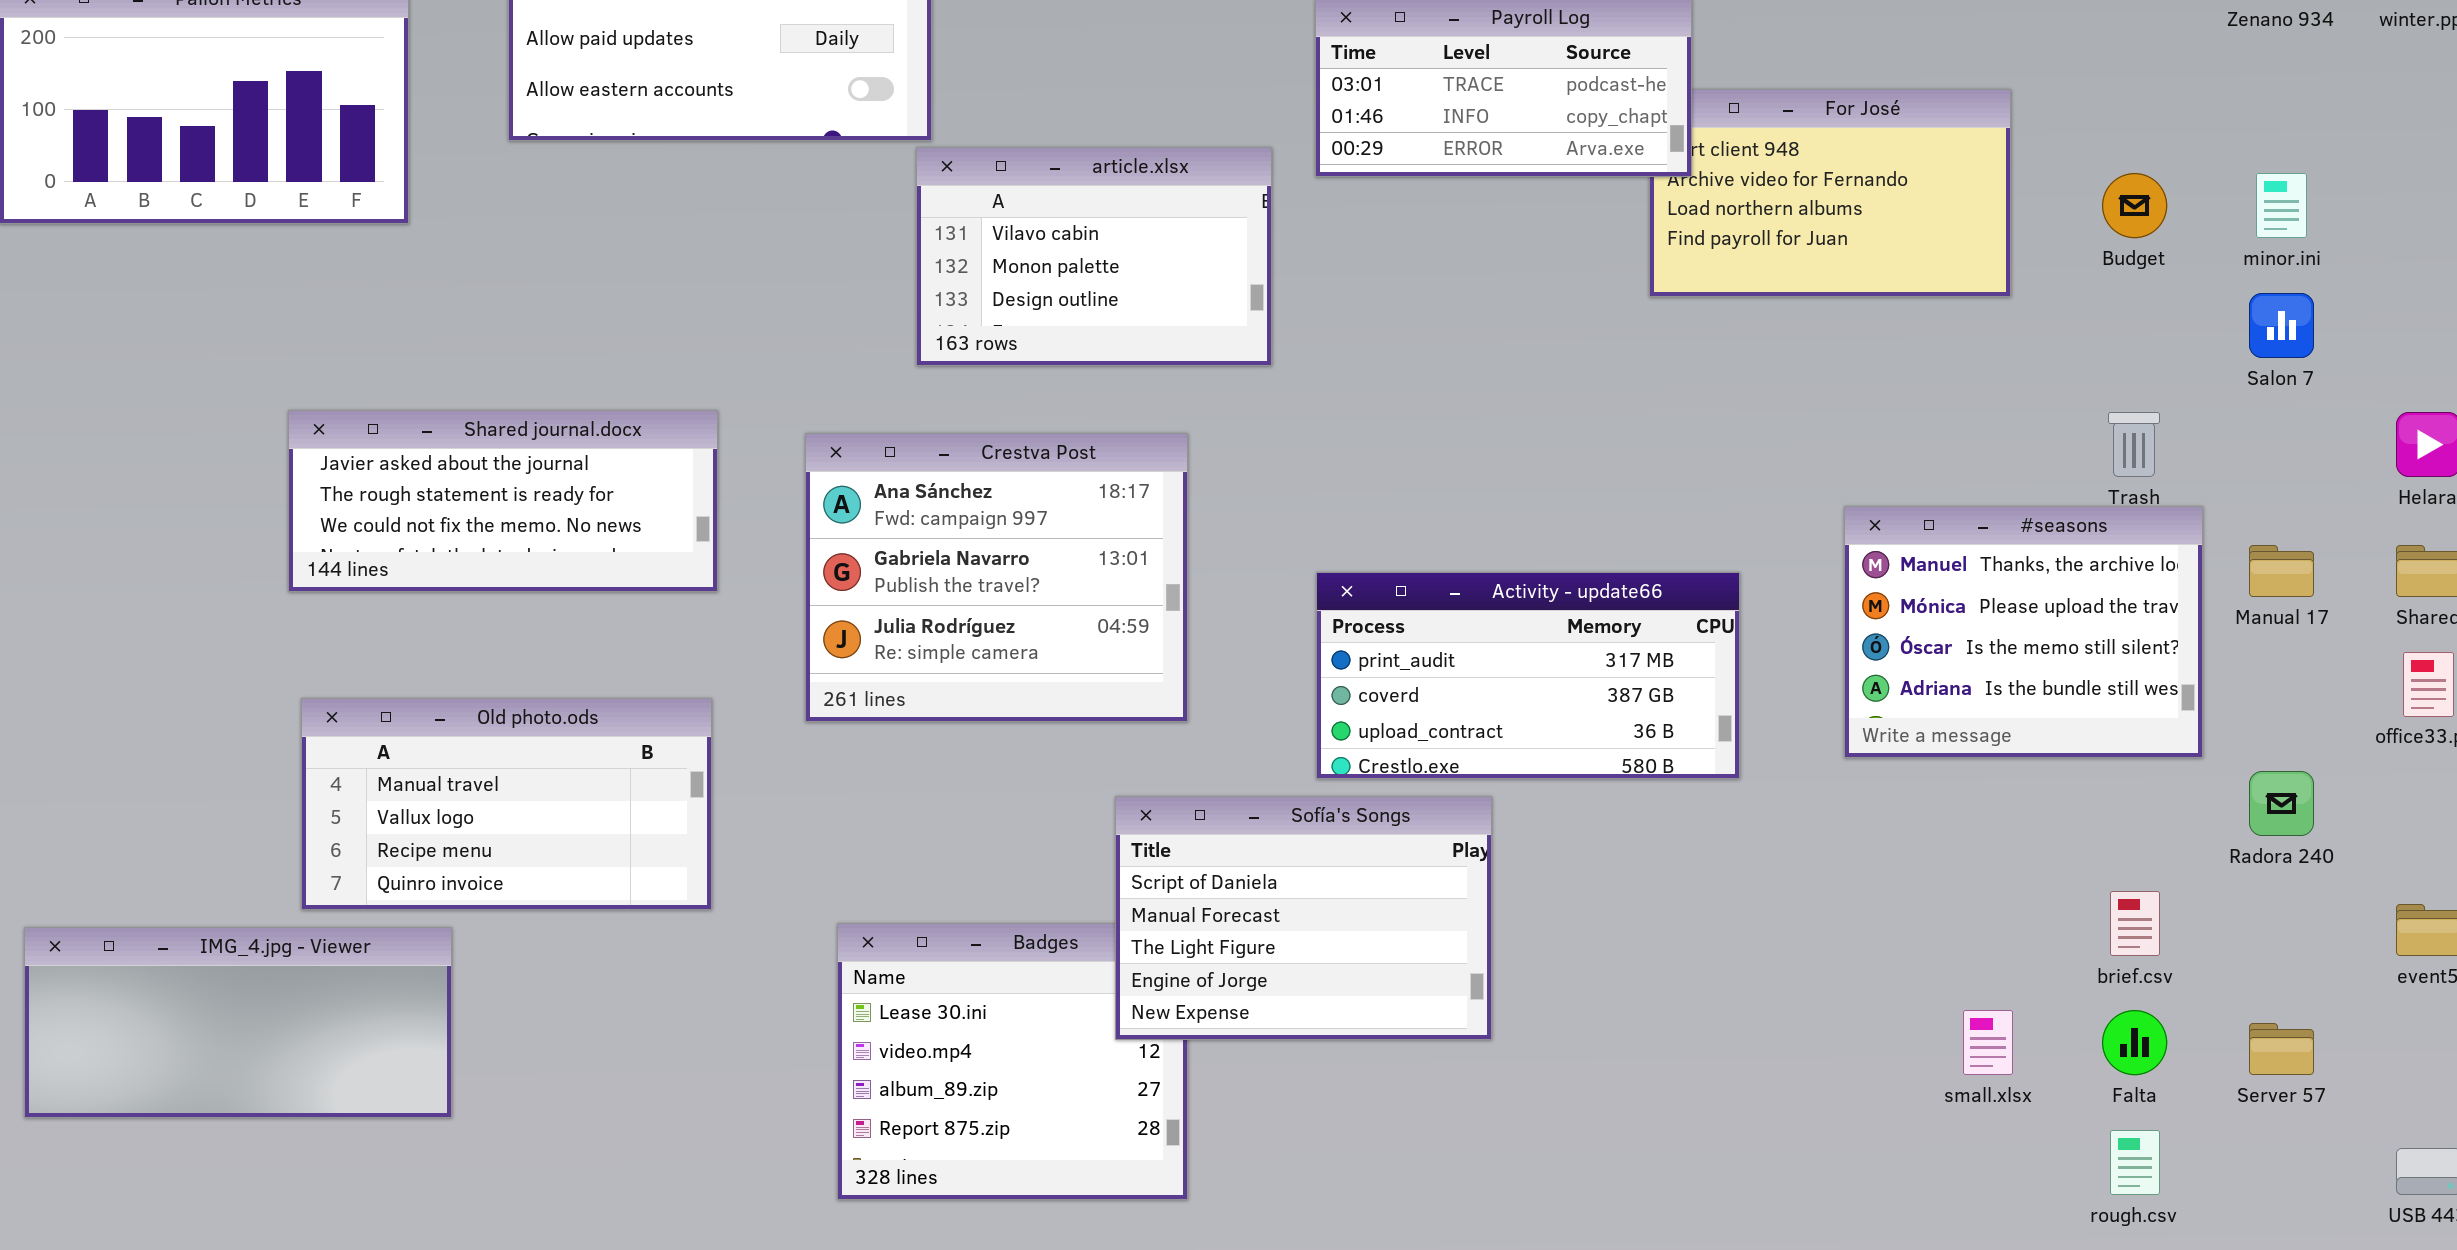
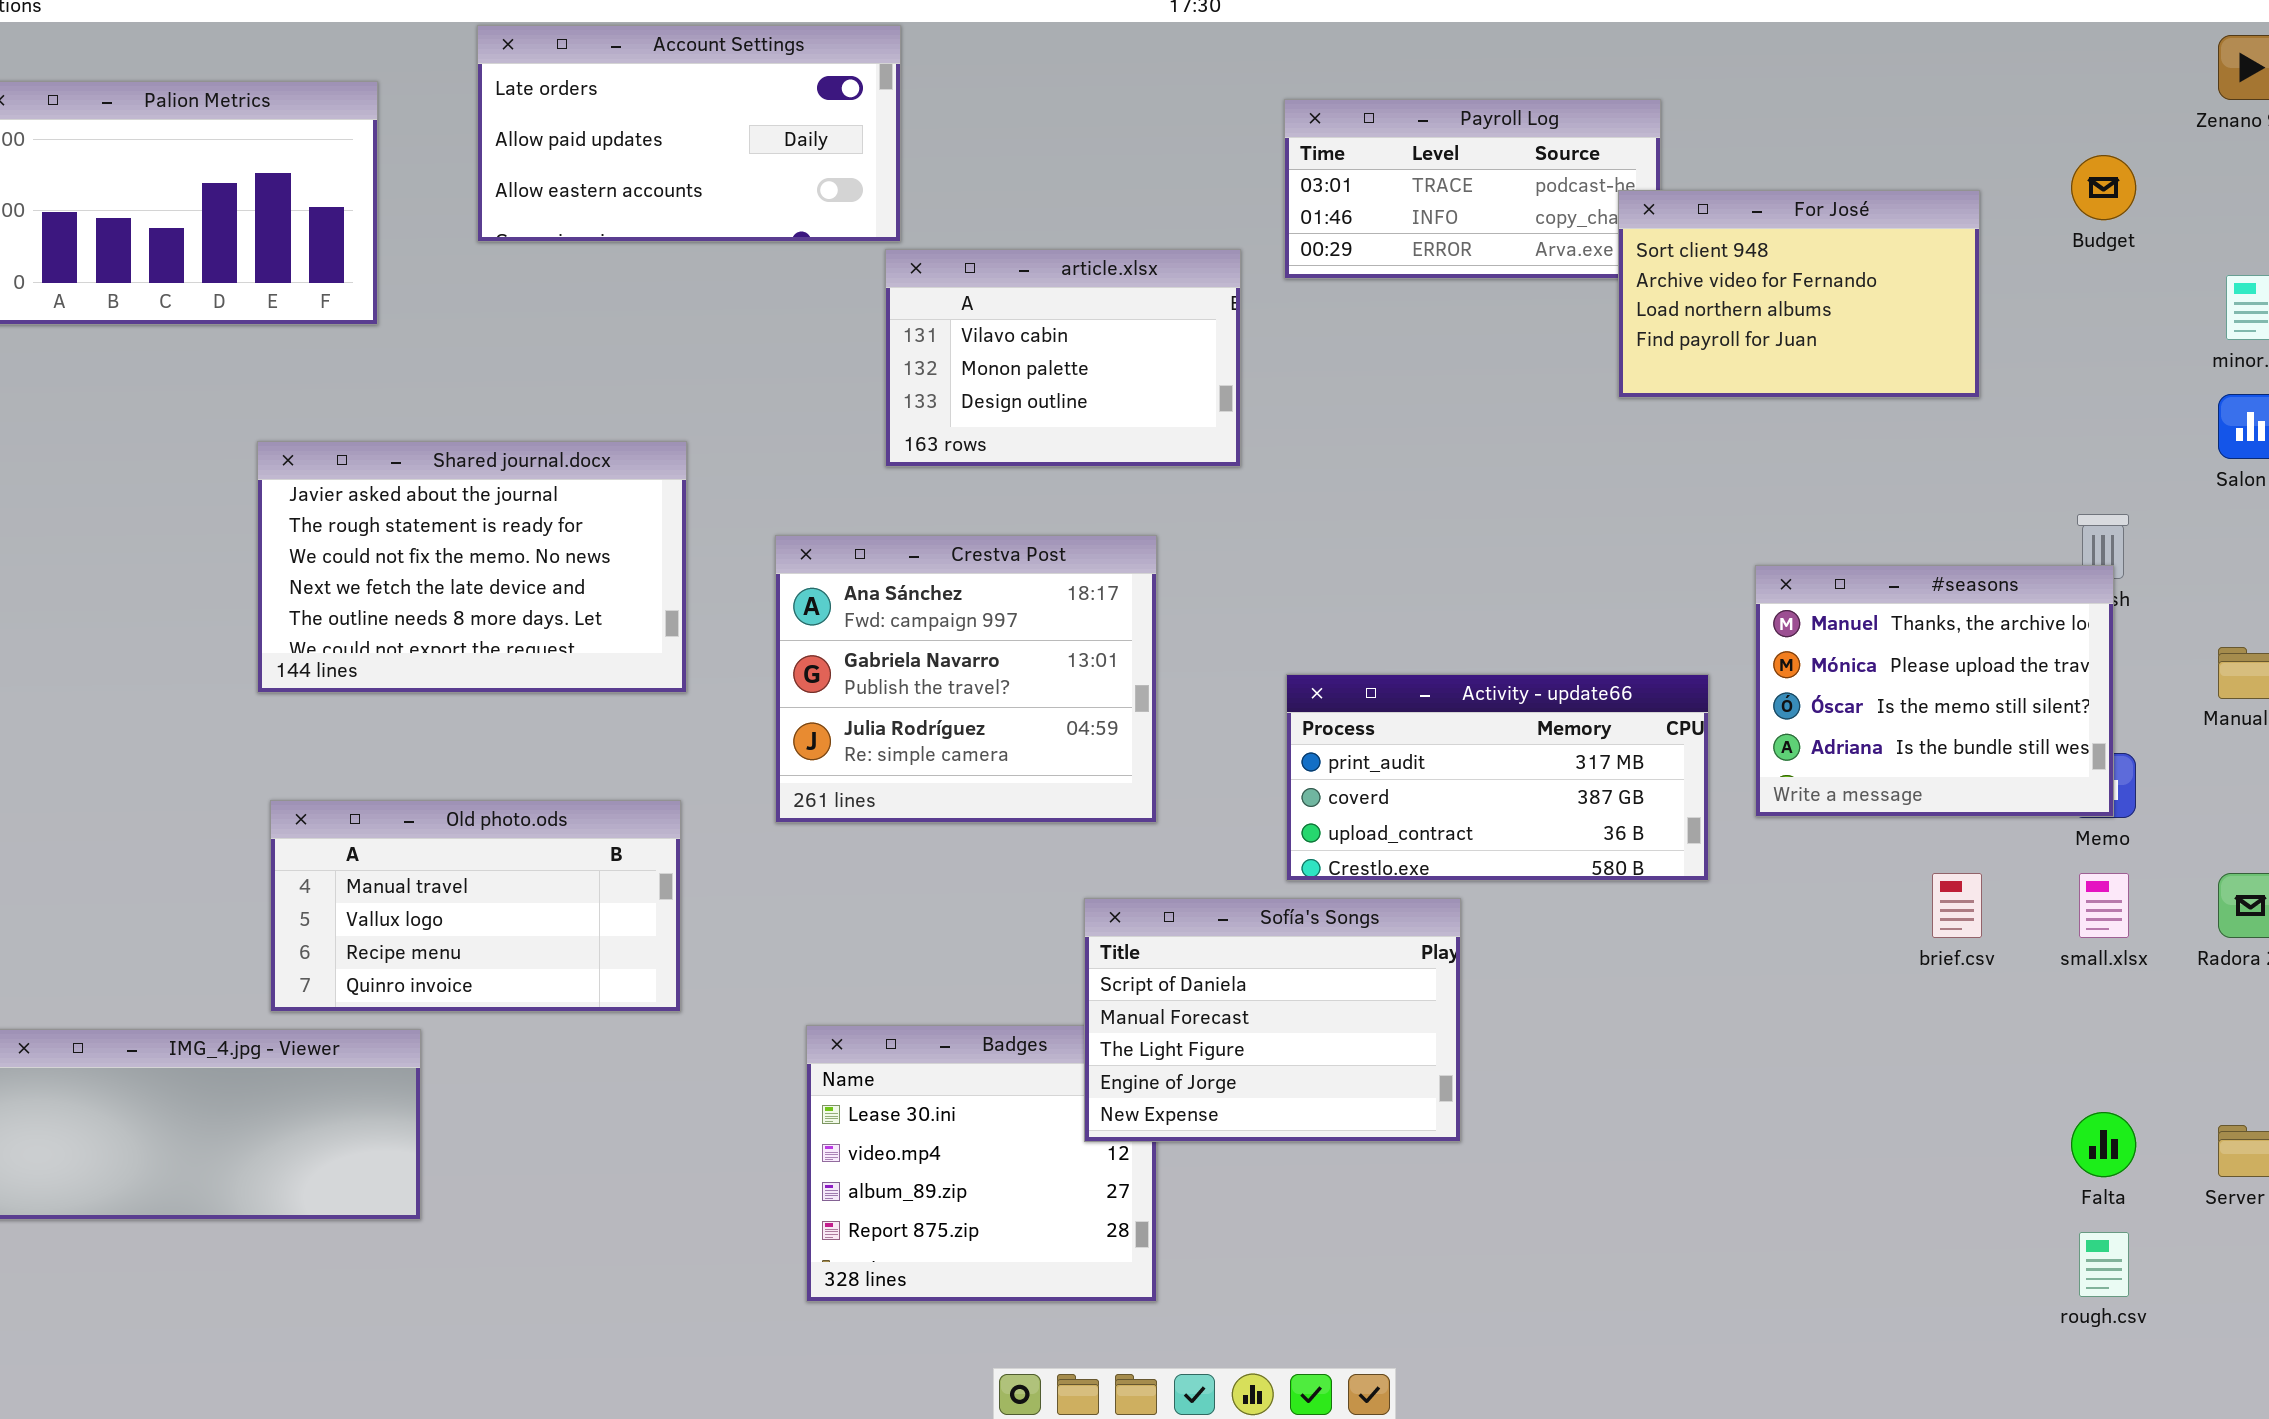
For José: [1649,89,2011,297] -> [1618,190,1980,398], raised
Budget: [2102,173,2167,238] -> [2071,155,2136,220], moved
Shared journal.docx: [288,410,718,592] -> [257,441,687,693], resized
#seasons: [1844,506,2203,758] -> [1755,565,2114,817], moved
brief.csv: [2110,891,2160,956] -> [1932,873,1982,938], moved
small.xlsx: [1963,1010,2013,1075] -> [2079,873,2129,938], moved

